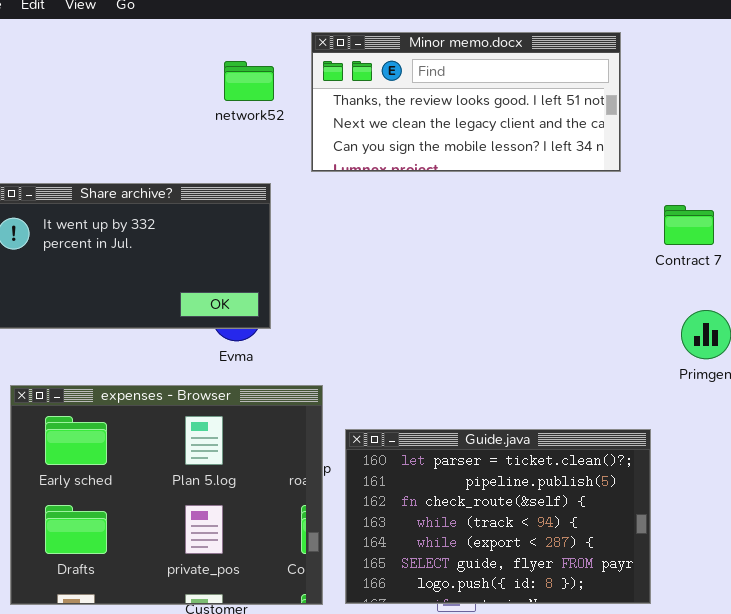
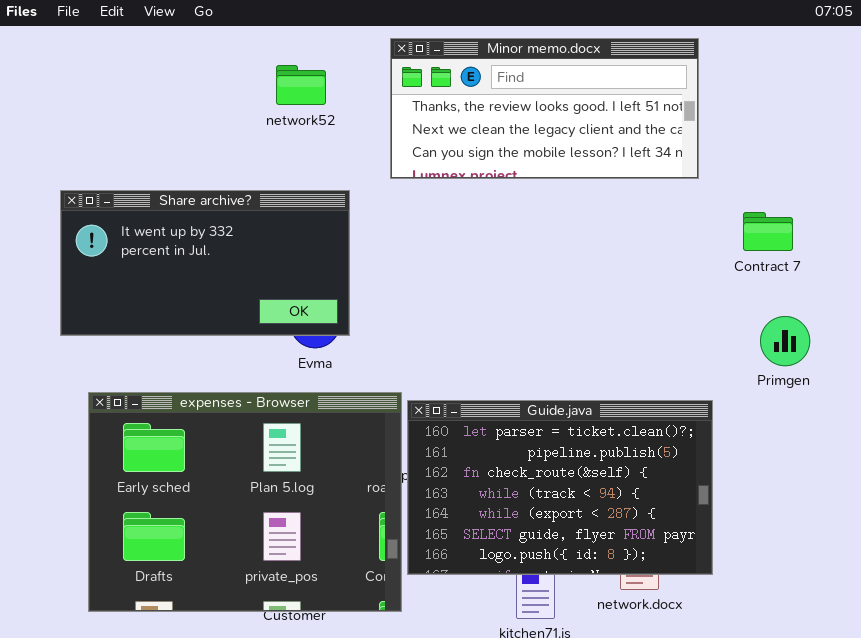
network52: [224,61,274,101] -> [276,65,326,105], moved
Guide.java: [345,429,651,604] -> [407,400,713,575], moved

